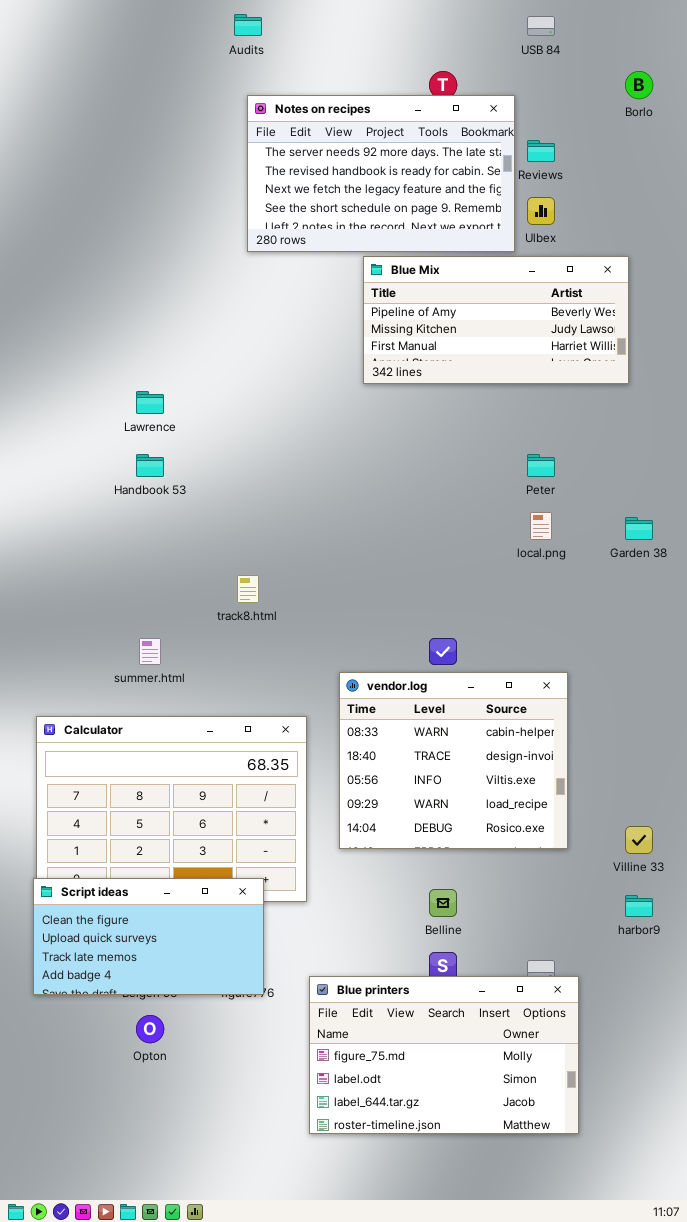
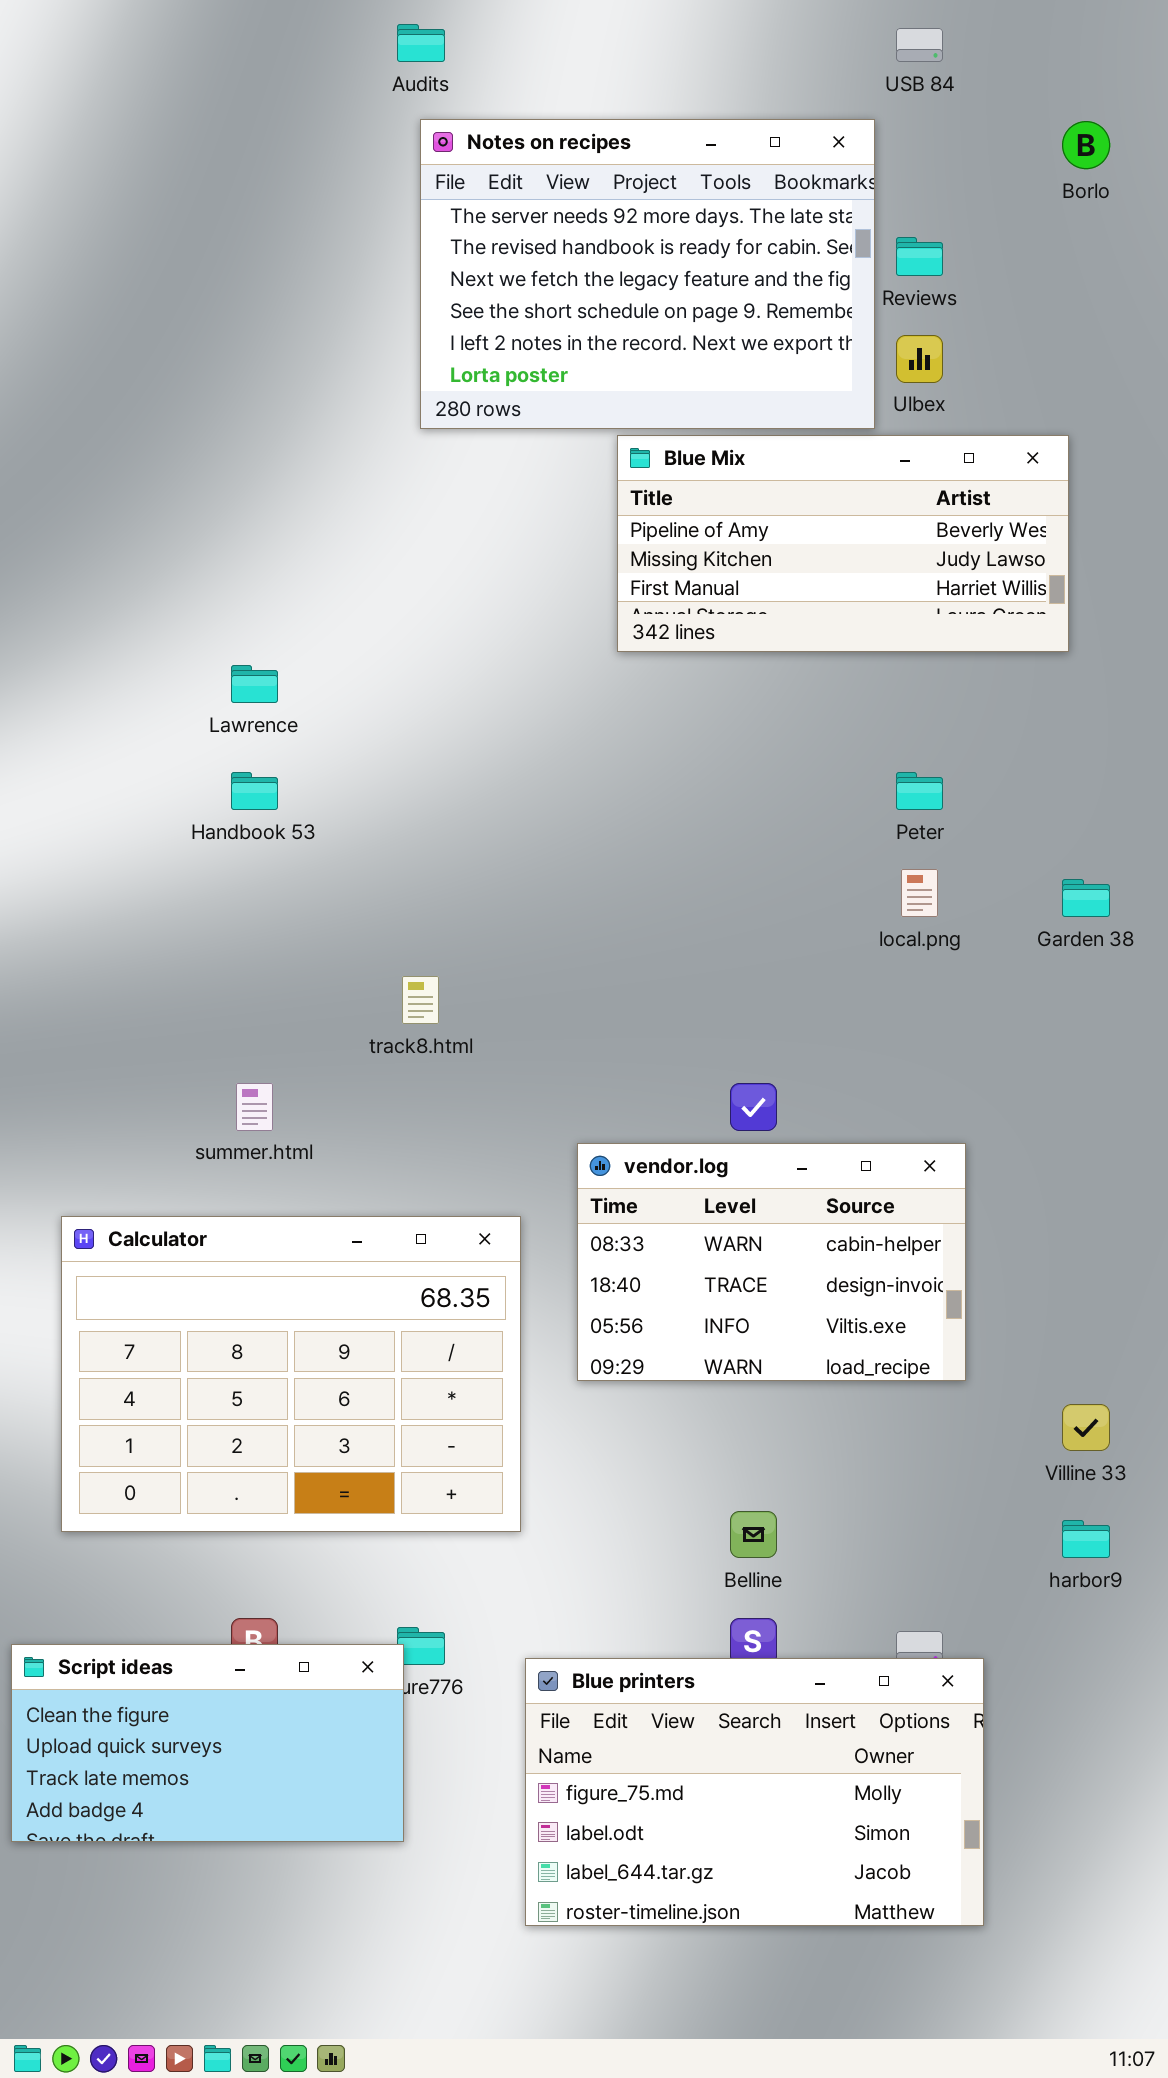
Notes on recipes: [247,95,515,252] -> [420,119,875,429], resized
vendor.log: [339,672,568,849] -> [577,1143,966,1381], resized
Script ideas: [33,878,264,995] -> [11,1644,404,1842], moved

